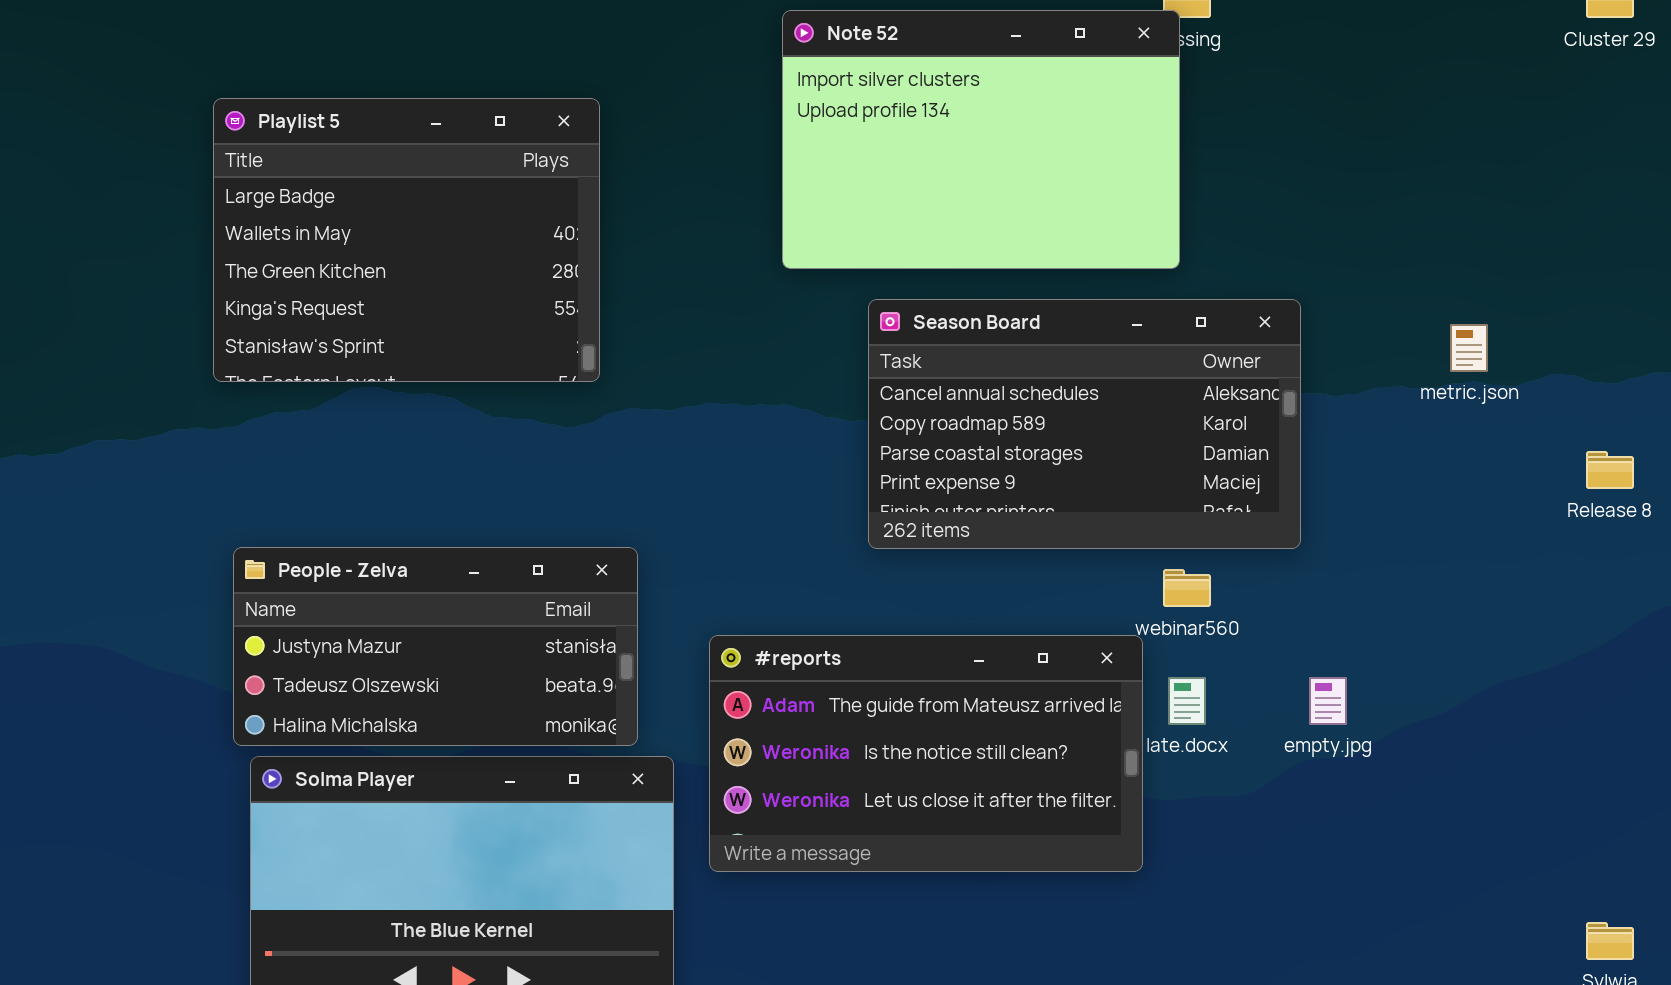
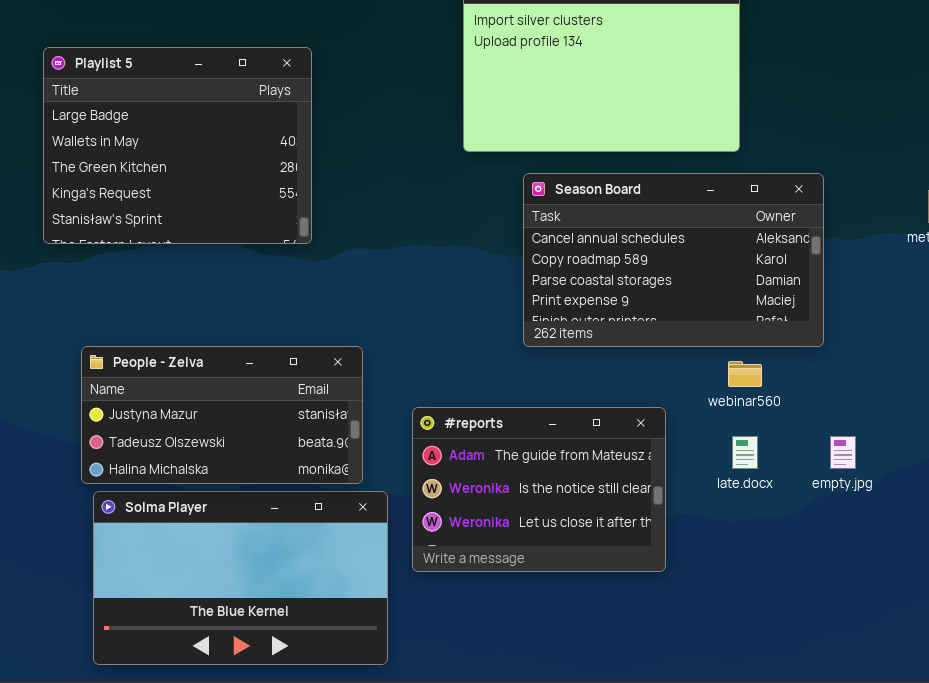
Playlist 5: [213,98,600,382] -> [43,47,312,244], moved
#reports: [709,635,1143,872] -> [412,407,666,572], resized

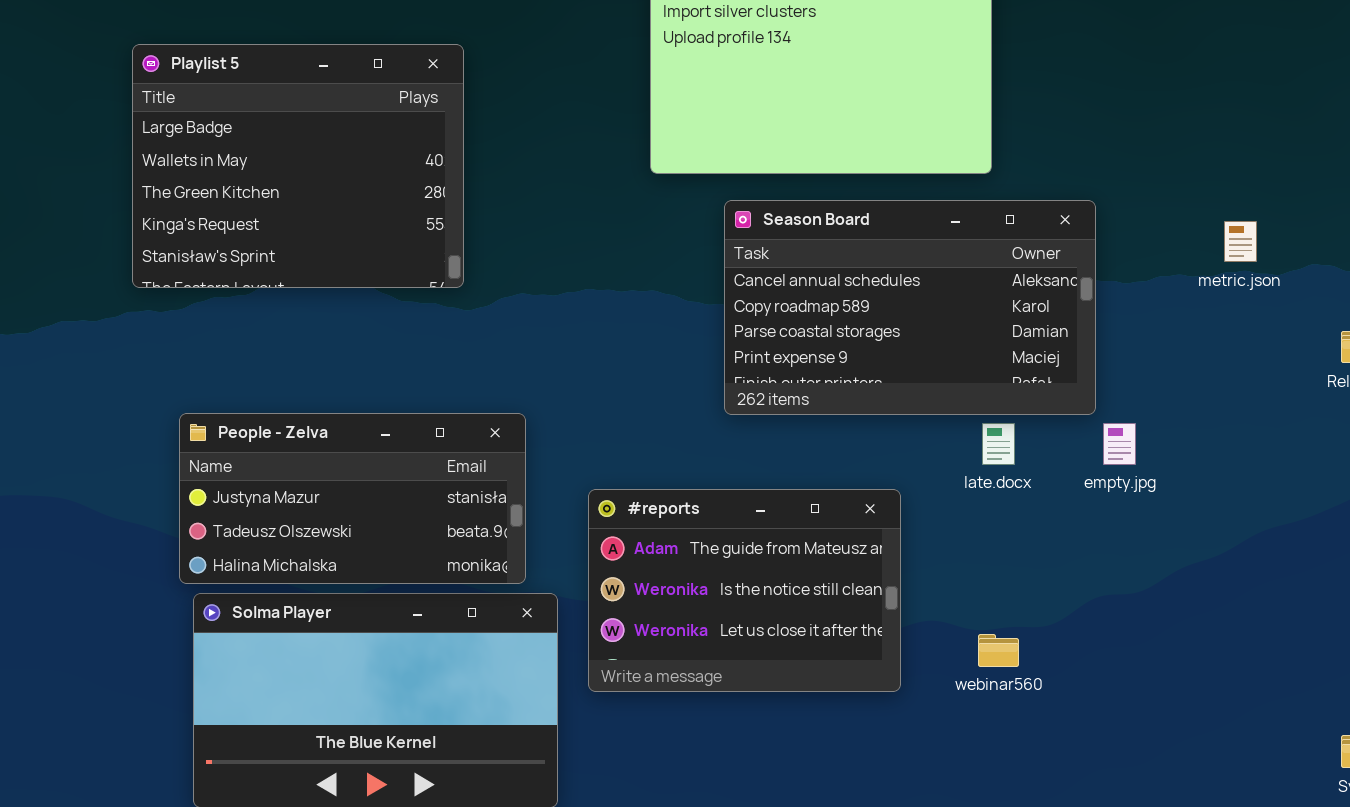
webinar560: [728,361,762,387] -> [978,634,1019,667], moved
late.docx: [732,436,758,469] -> [982,423,1015,465], moved
empty.jpg: [830,436,856,469] -> [1103,423,1136,465], moved

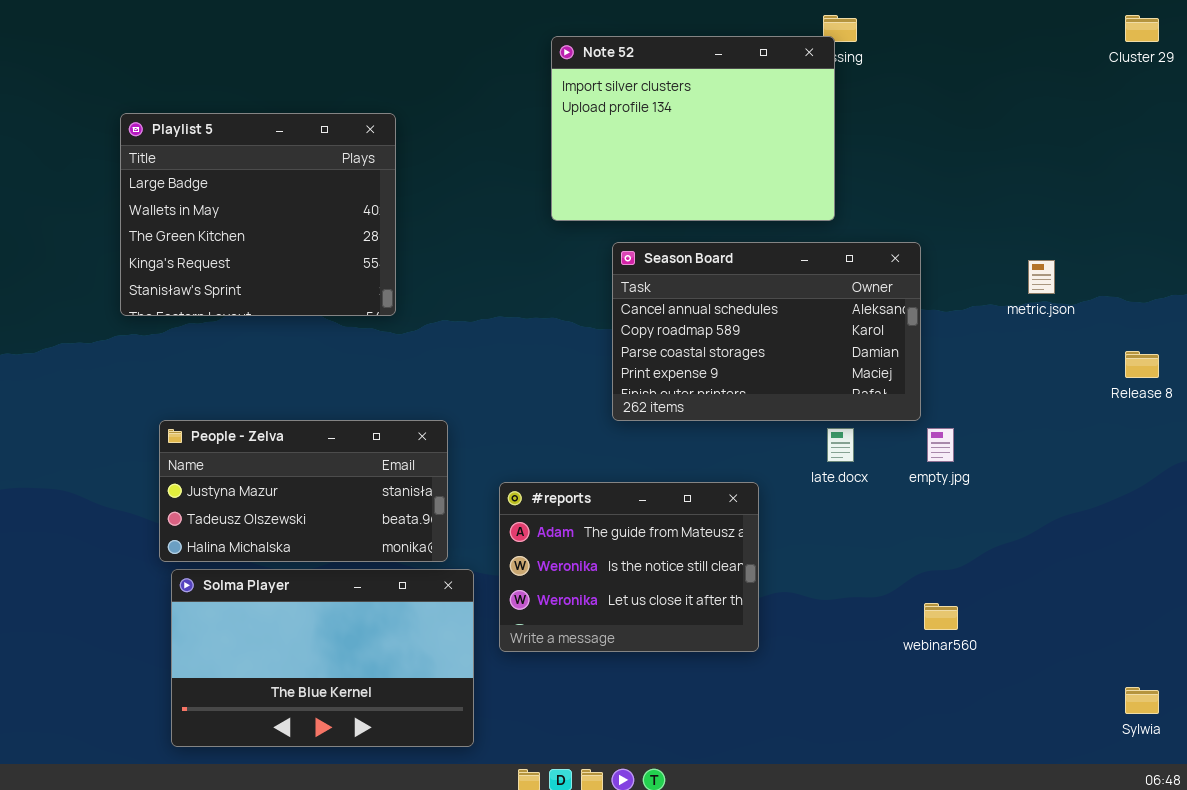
webinar560: [978,634,1019,667] -> [924,603,958,630], moved

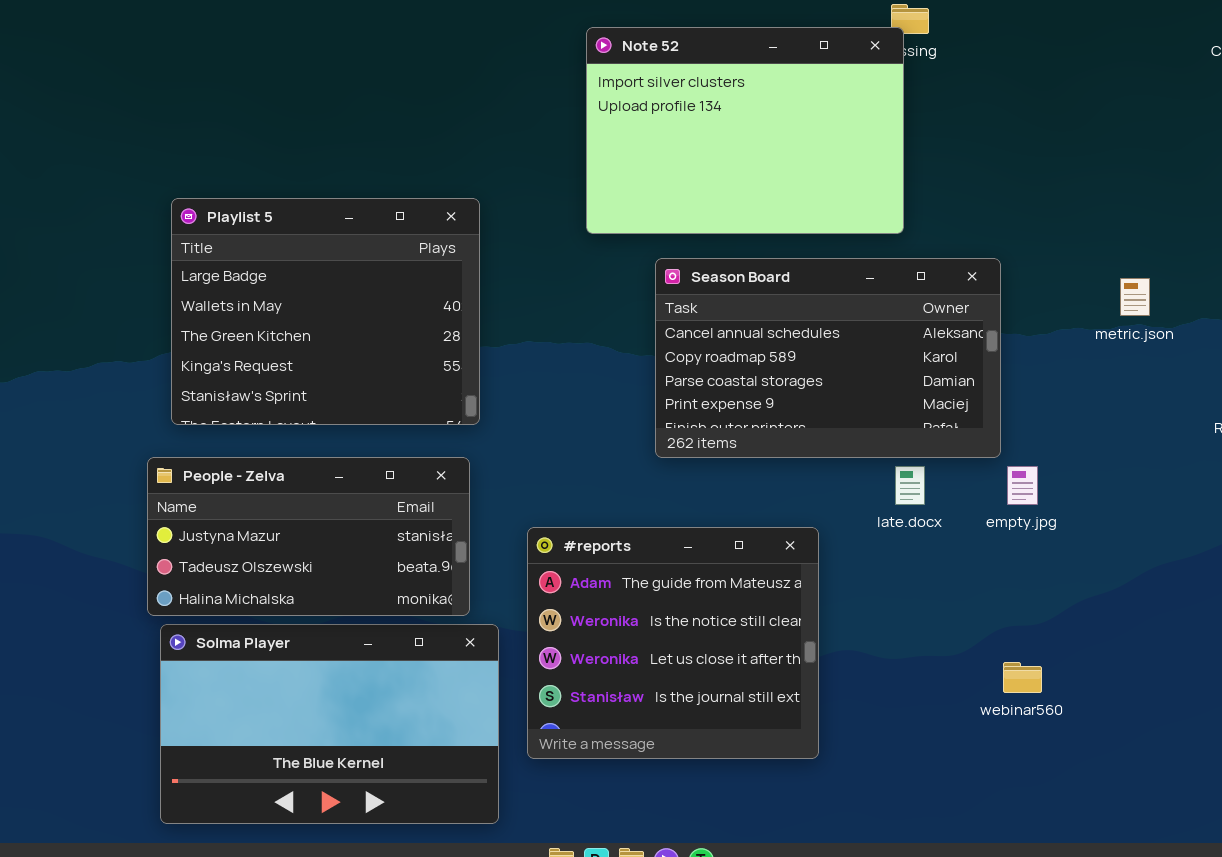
Playlist 5: [120,113,396,316] -> [171,198,480,425], moved
#reports: [499,482,759,652] -> [527,527,819,759], resized

